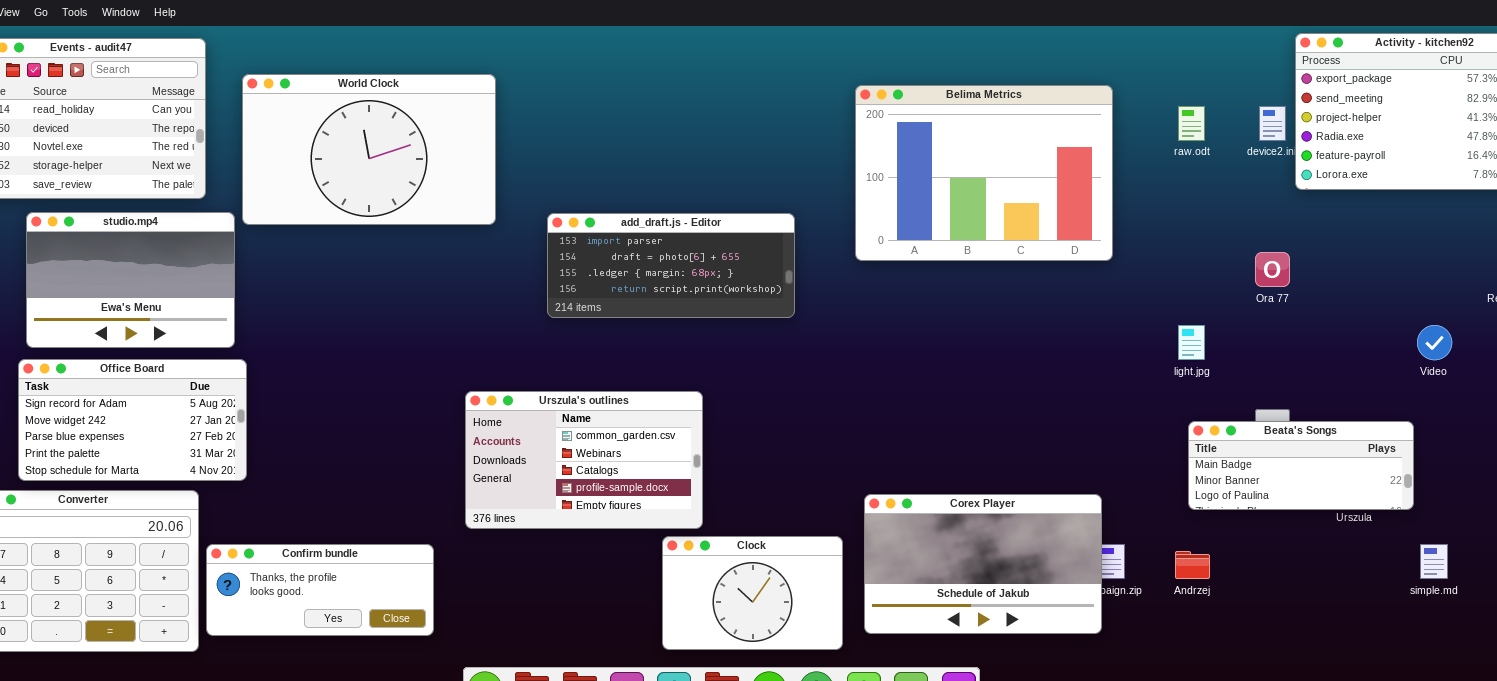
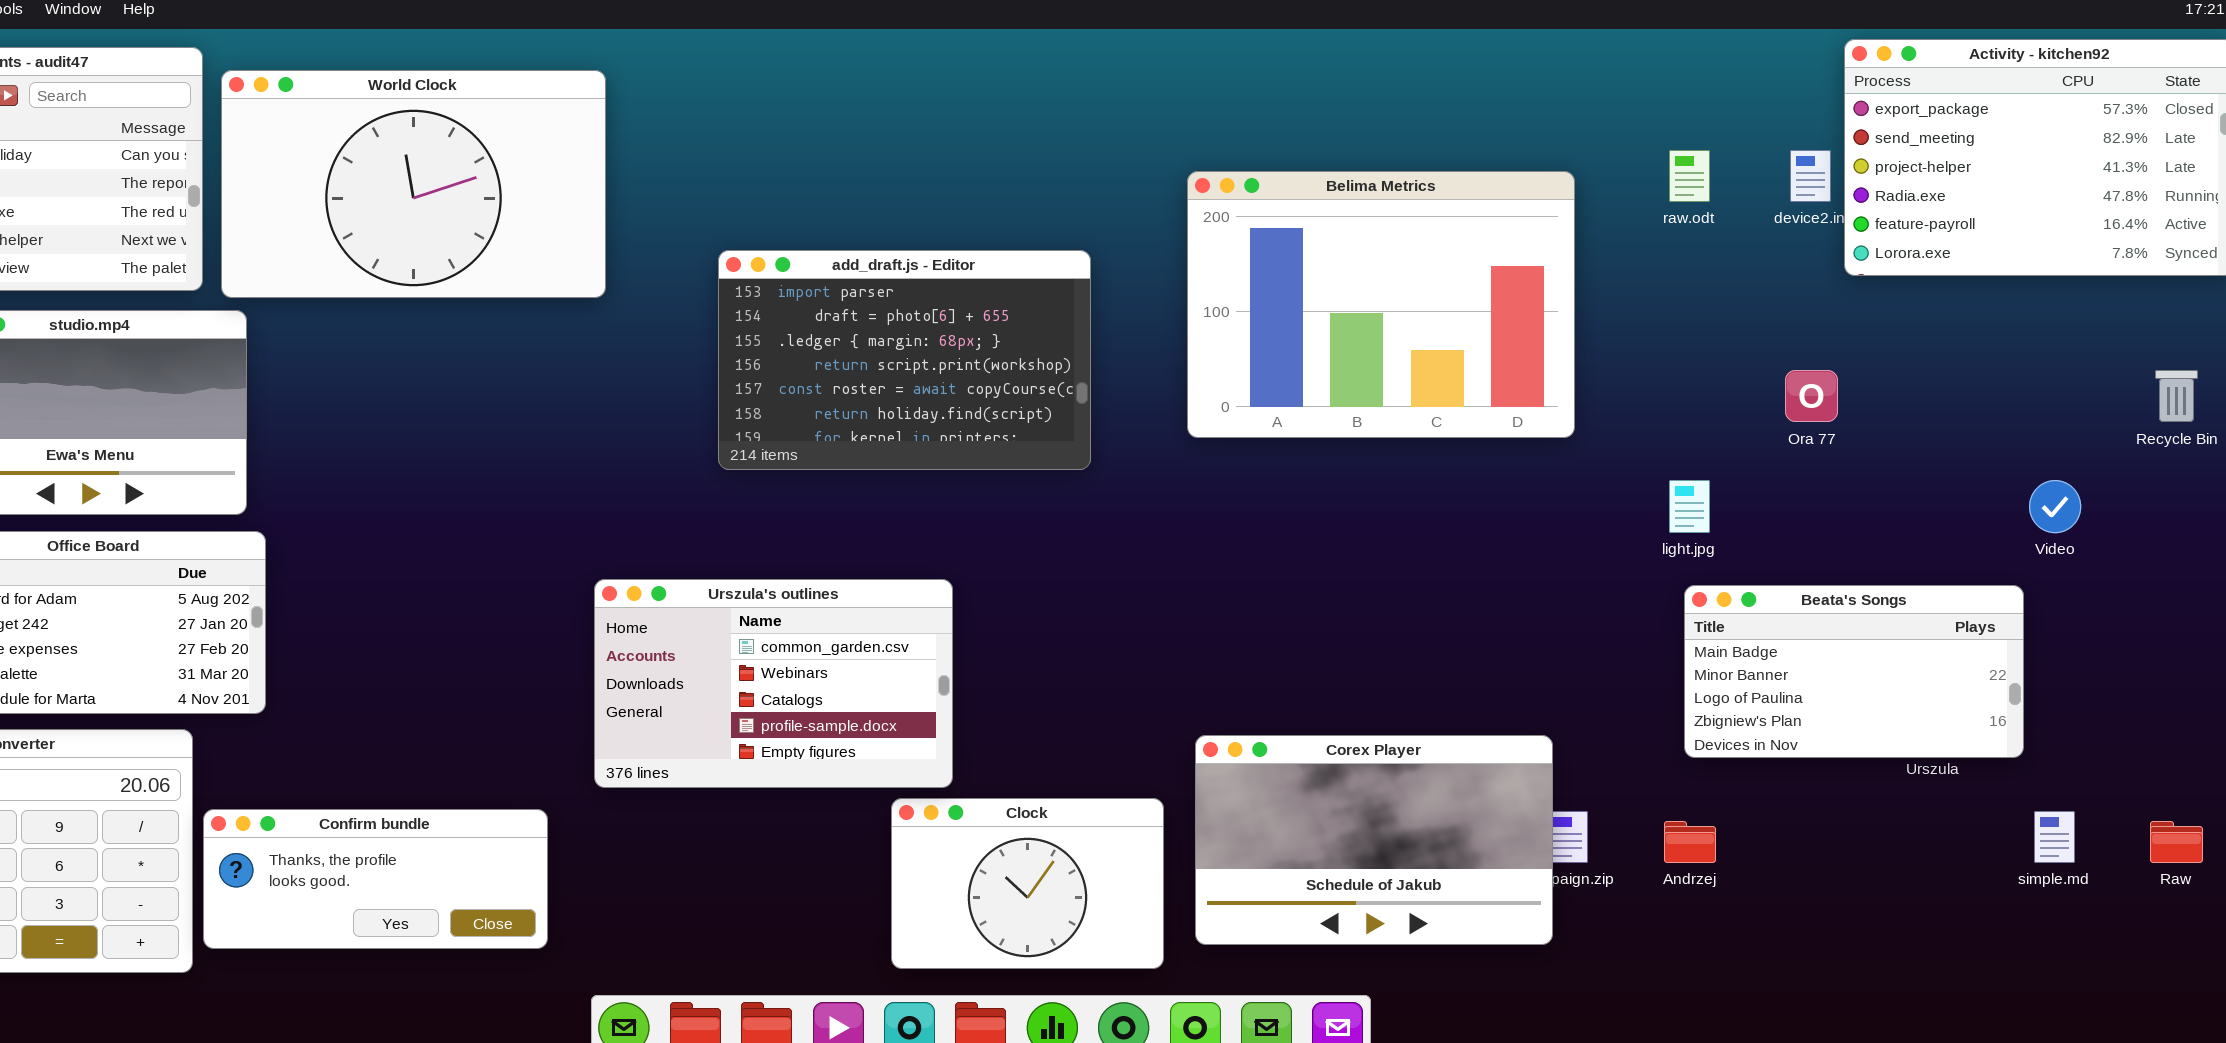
World Clock: [242,74,496,225] -> [221,70,606,298], moved
Belima Metrics: [855,85,1113,261] -> [1187,171,1575,438], moved
add_draft.js - Editor: [547,213,795,318] -> [718,250,1091,470], resized
Beata's Songs: [1188,421,1414,510] -> [1684,585,2024,758], resized

